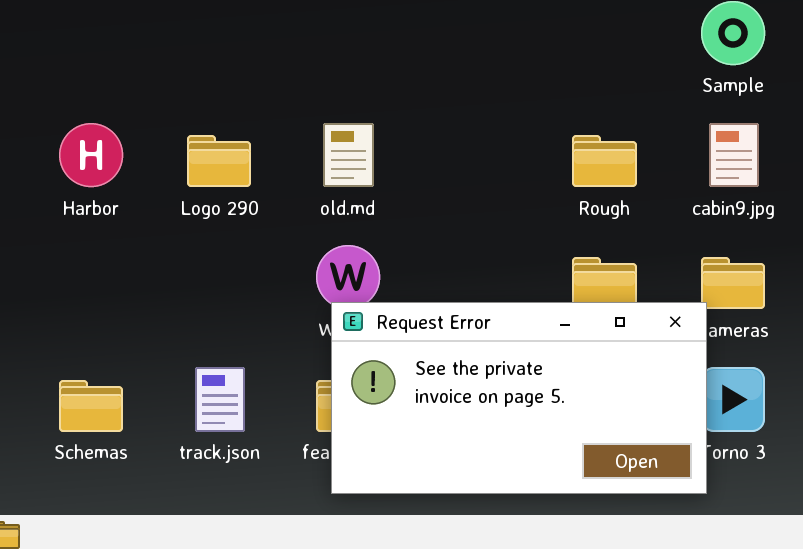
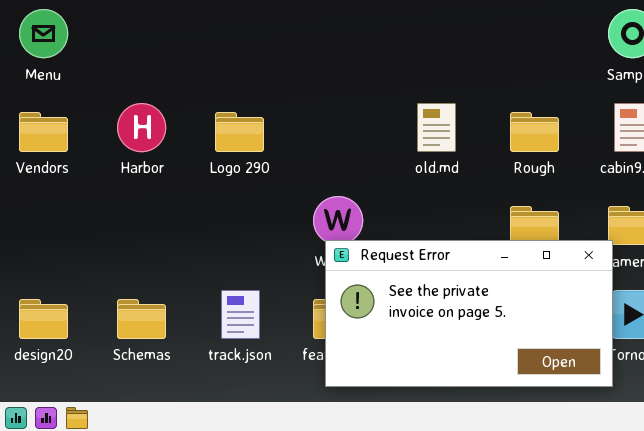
old.md: [323,123,374,187] -> [417,103,456,152], moved

